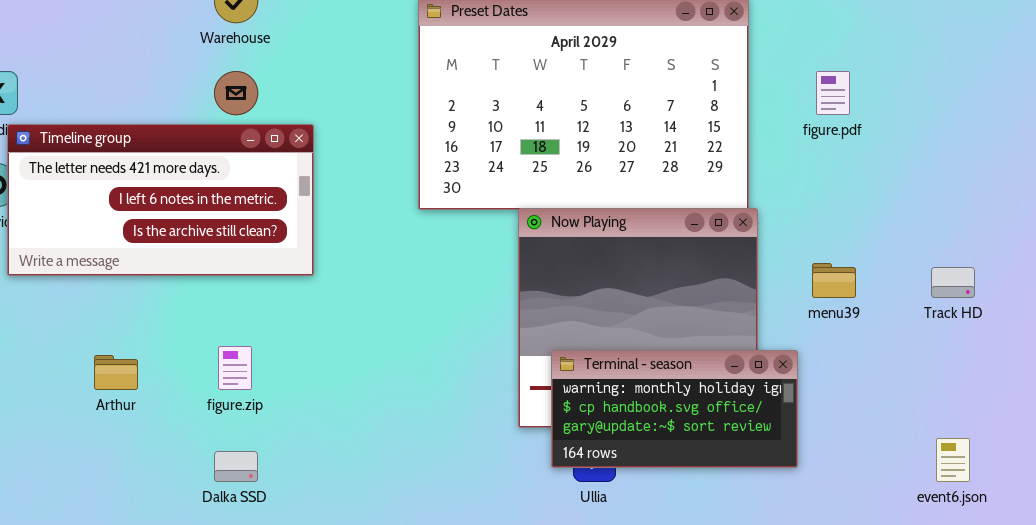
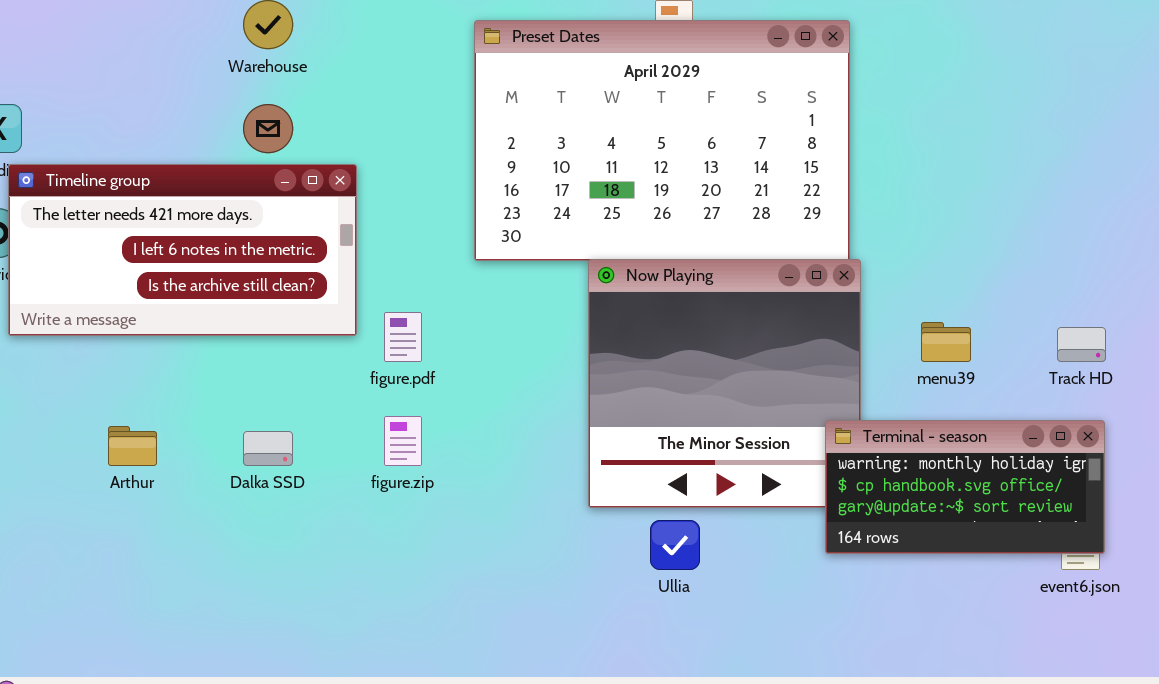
figure.pdf: [816,71,850,115] -> [384,312,422,362], moved
figure.zip: [218,346,252,390] -> [384,416,422,466], moved
Terminal - season: [551,350,798,468] -> [825,420,1105,554], moved
Dalka SSD: [214,451,258,482] -> [243,431,293,466], moved

